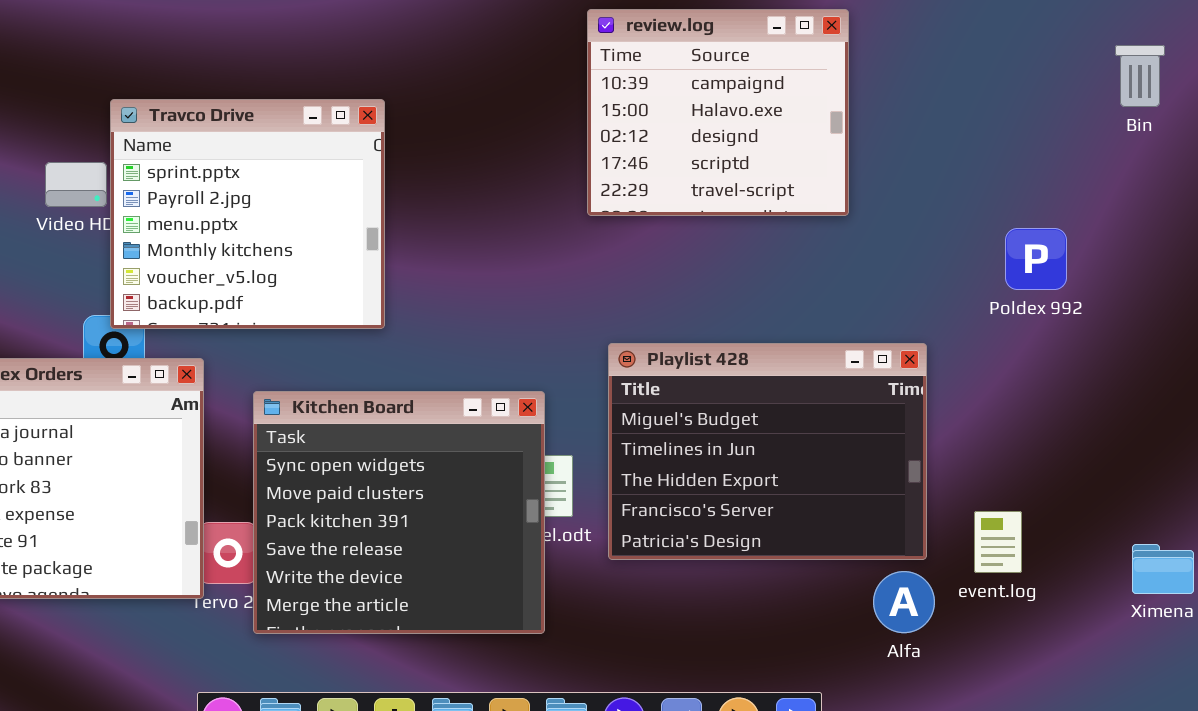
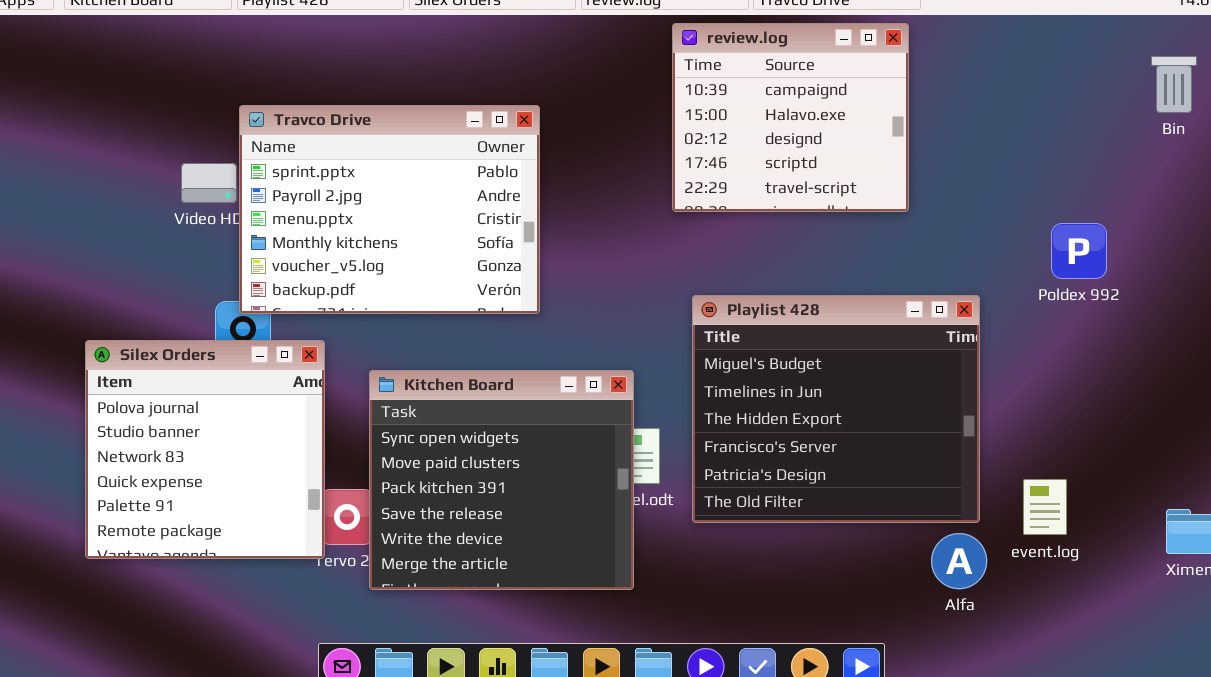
Travco Drive: [110,99,385,329] -> [239,105,540,314], resized
Playlist 428: [608,343,927,560] -> [692,295,980,523], resized

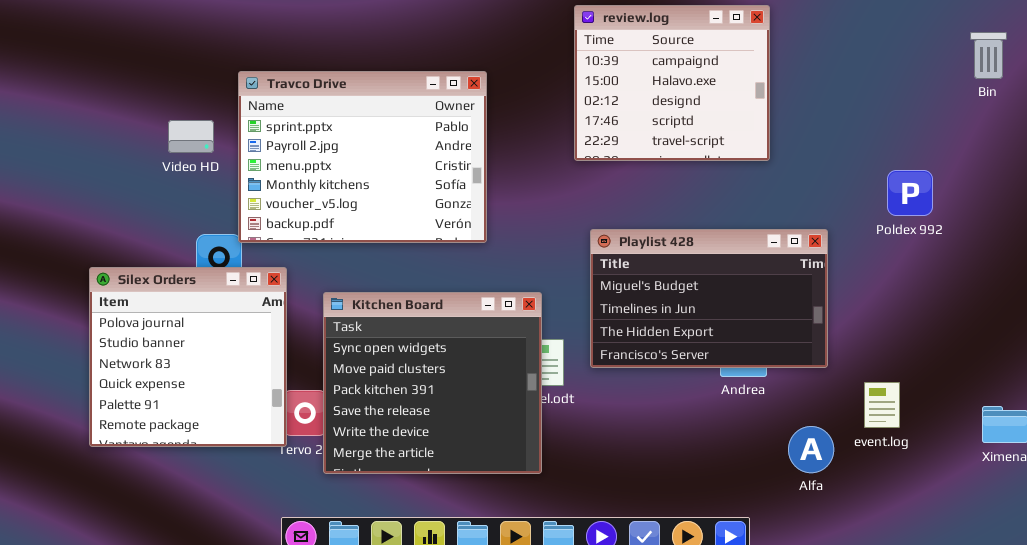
Travco Drive: [239,105,540,314] -> [238,71,487,243], moved
Playlist 428: [692,295,980,523] -> [590,229,828,368], resized

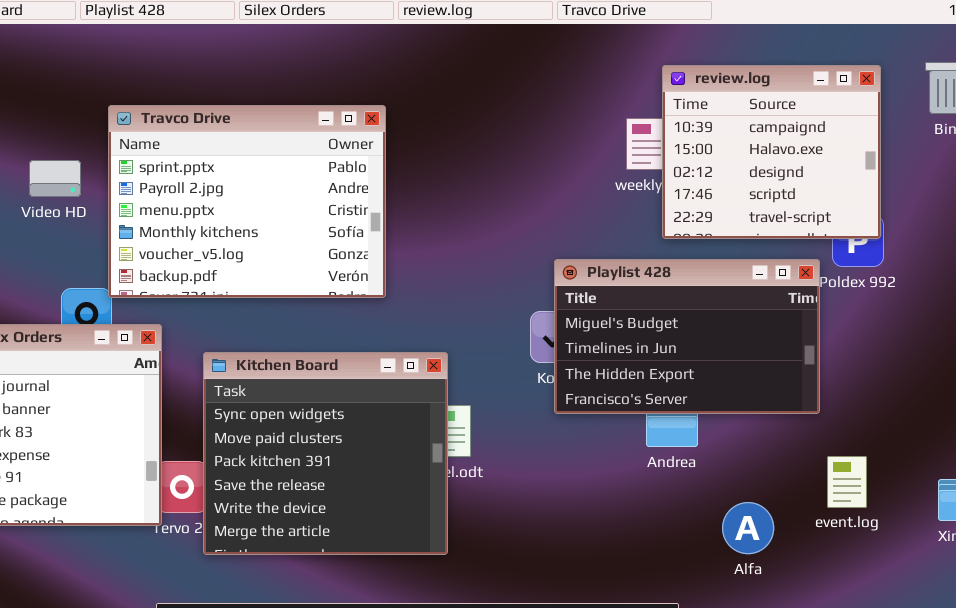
review.log: [574,5,770,161] -> [662,65,881,239], moved
Playlist 428: [590,229,828,368] -> [554,259,820,414], moved
event.log: [864,382,900,428] -> [827,456,867,508], moved

